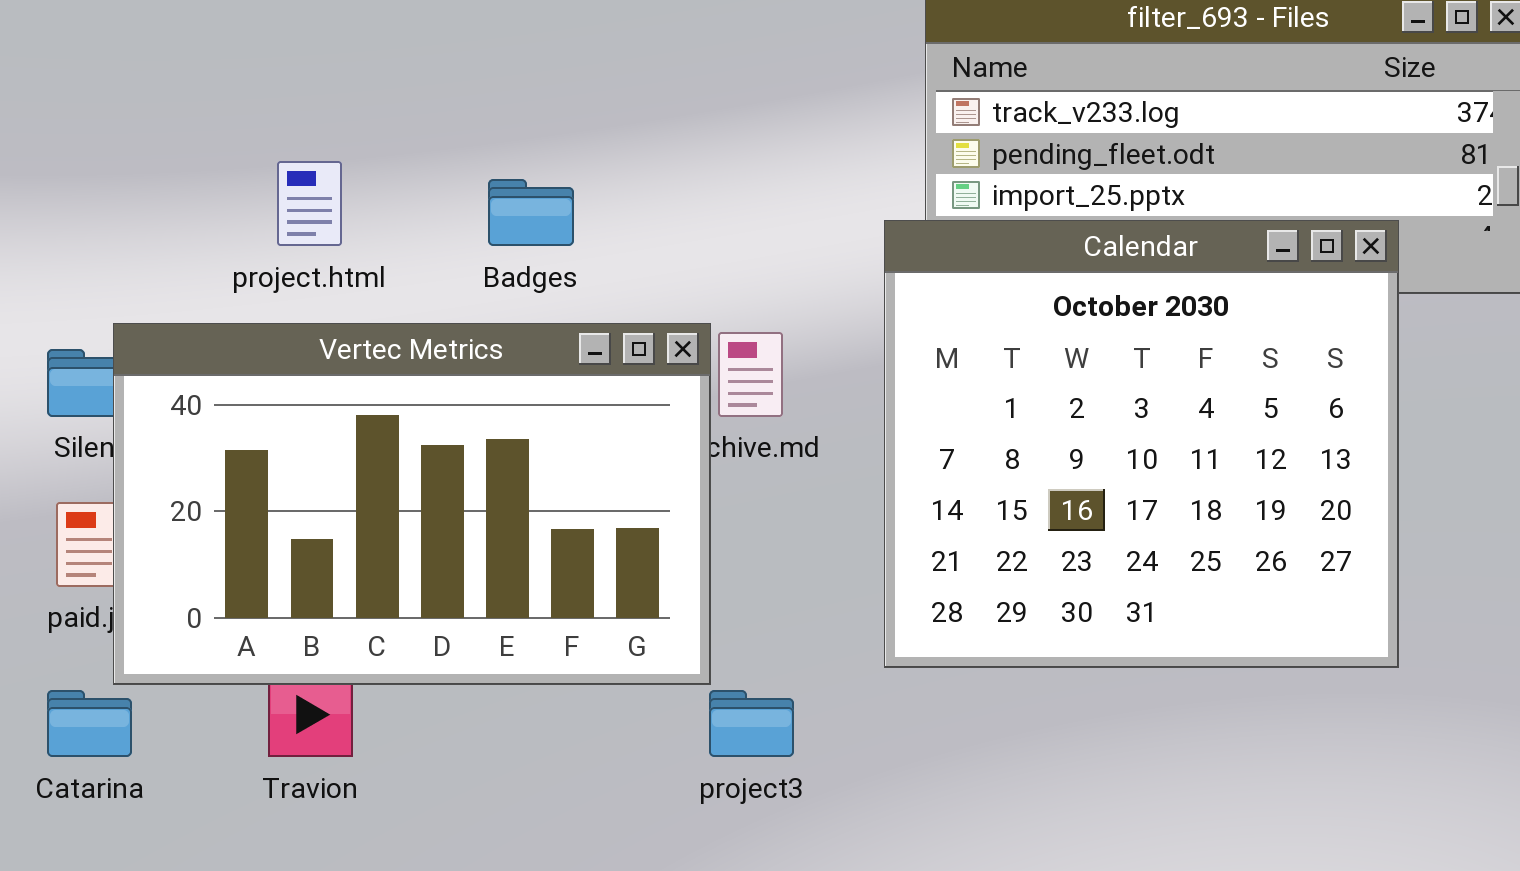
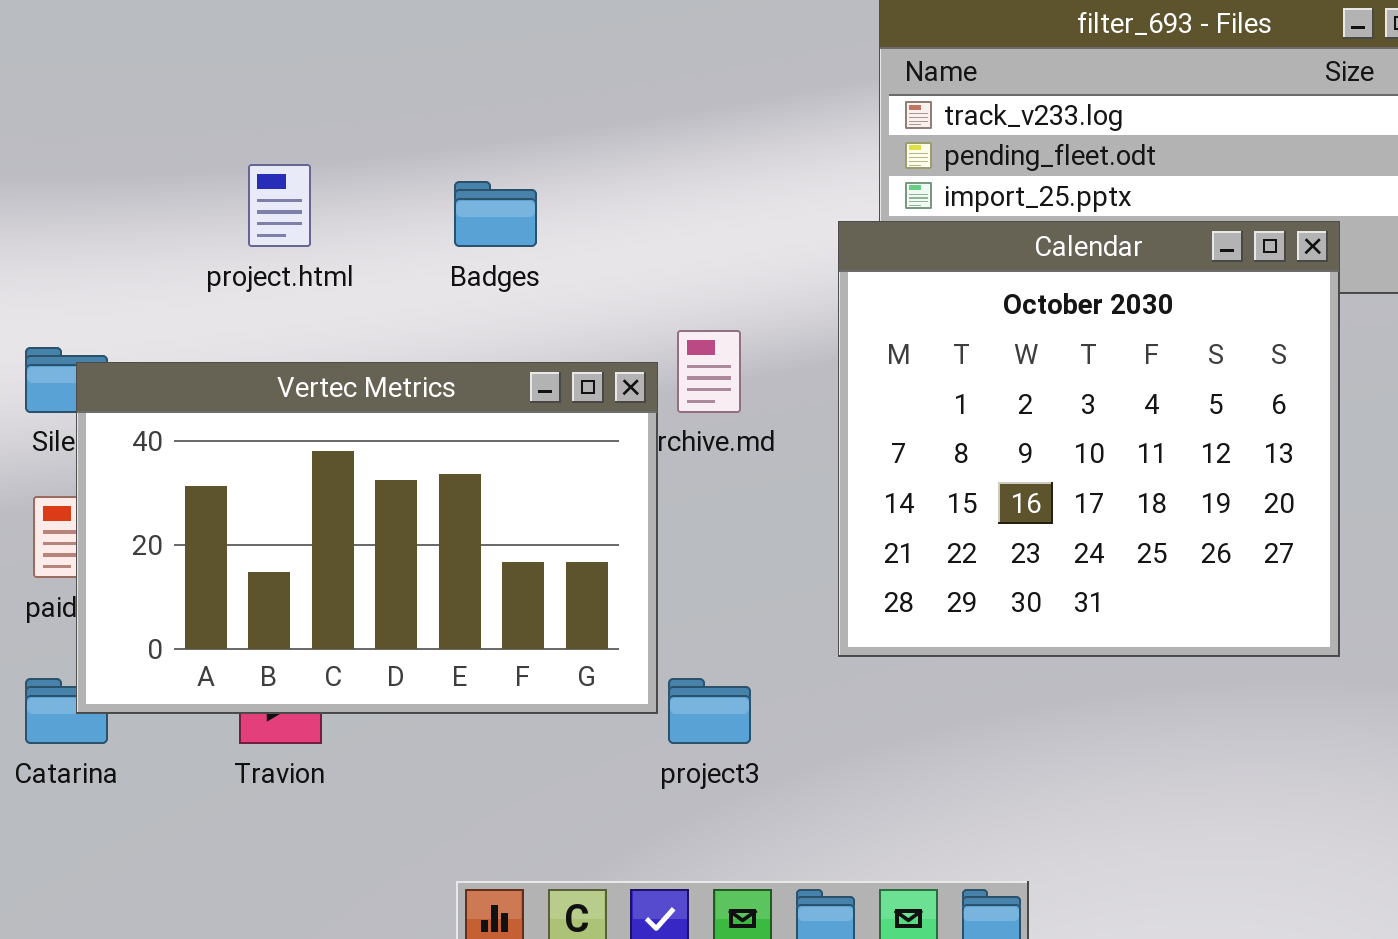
Vertec Metrics: [113,323,711,685] -> [76,362,658,714], moved

